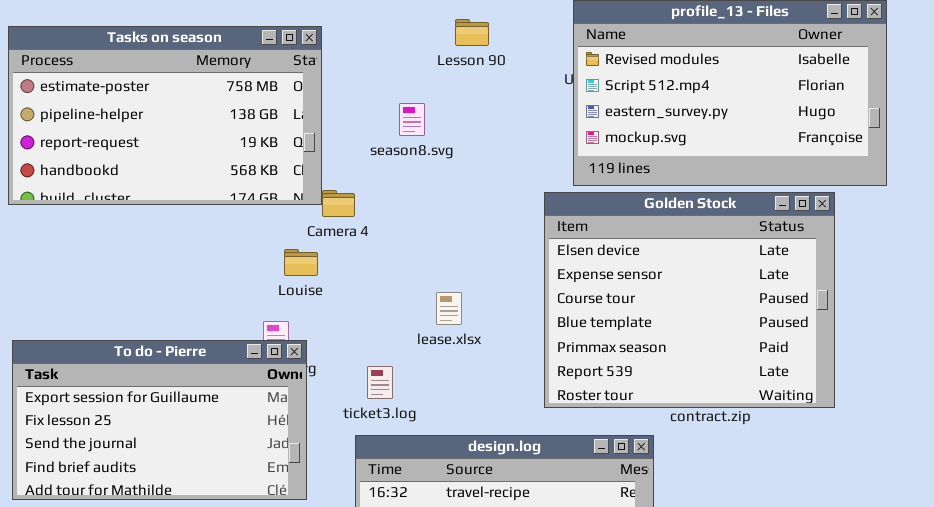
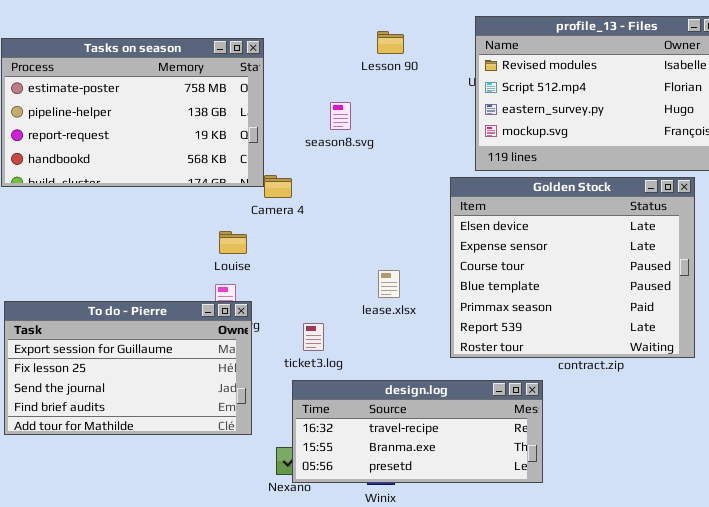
Louise: [284,249,318,276] -> [219,231,247,254], moved
lease.xlsx: [436,292,462,325] -> [378,270,400,298], moved

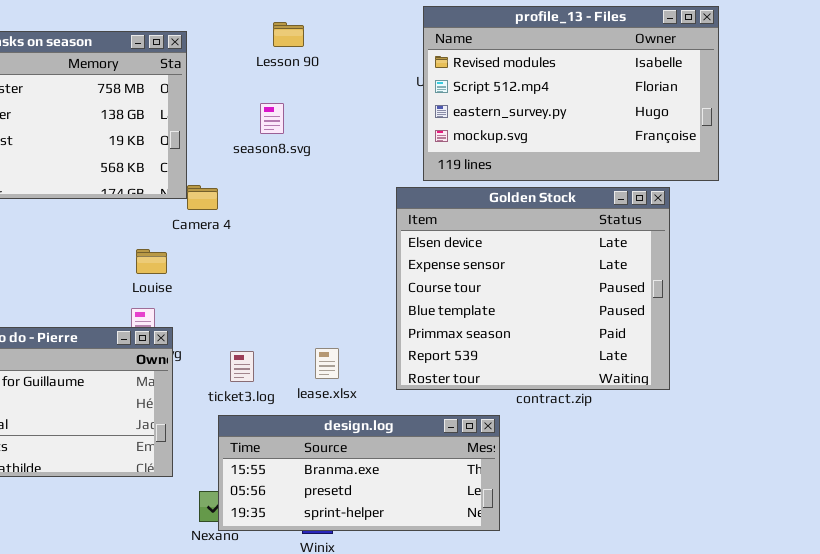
Lesson 90: [377,31,404,54] -> [273,22,304,47], moved
lease.xlsx: [378,270,400,298] -> [315,348,339,379], moved
design.log: [292,380,543,483] -> [218,415,500,531], scrolled down 1 row

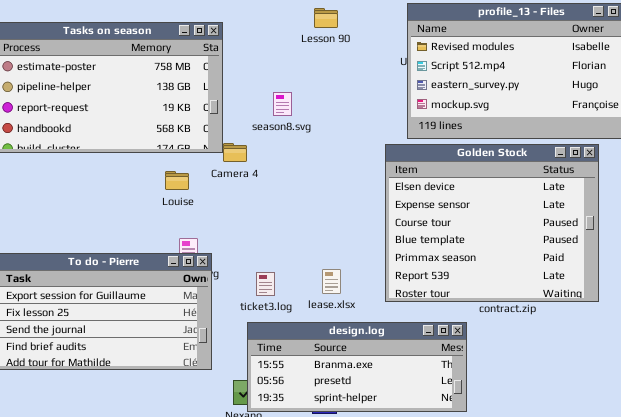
Lesson 90: [273,22,304,47] -> [314,8,338,28], moved
season8.svg: [260,103,284,134] -> [273,92,292,116], moved
Louise: [136,249,167,274] -> [165,171,189,190], moved

